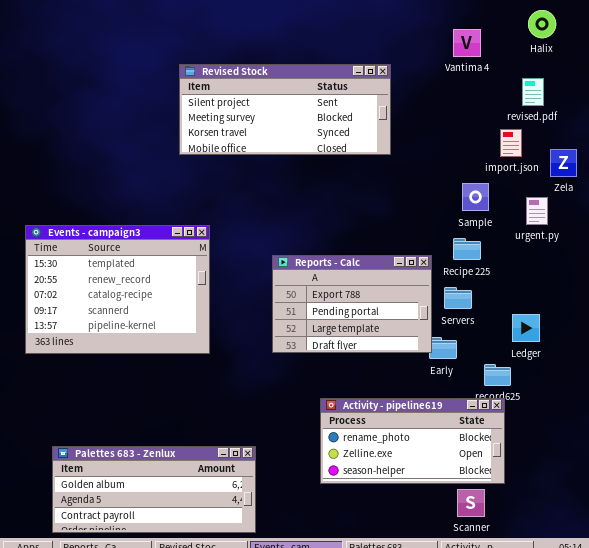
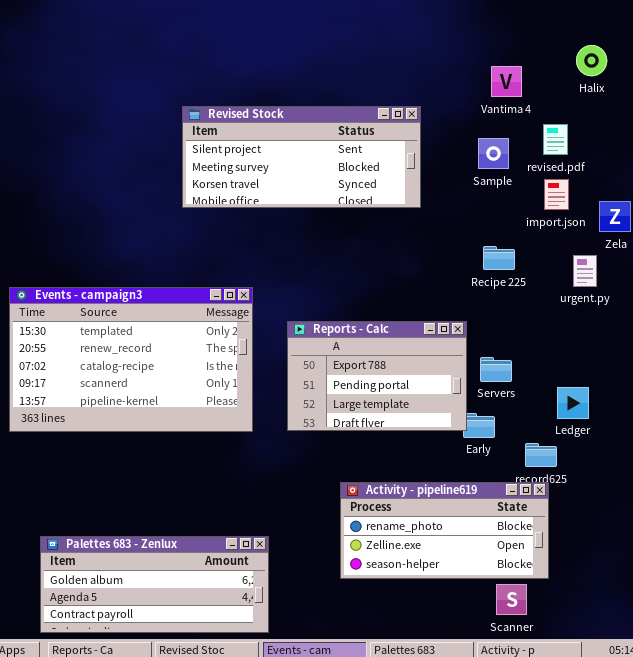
revised.pdf: [522,78,544,106] -> [543,124,568,155], moved
Sample: [462,183,489,211] -> [478,138,509,169], moved
Events - campaign3: [25,225,210,354] -> [9,287,253,432], resized
Recipe 225: [453,238,481,260] -> [483,246,515,270], moved

